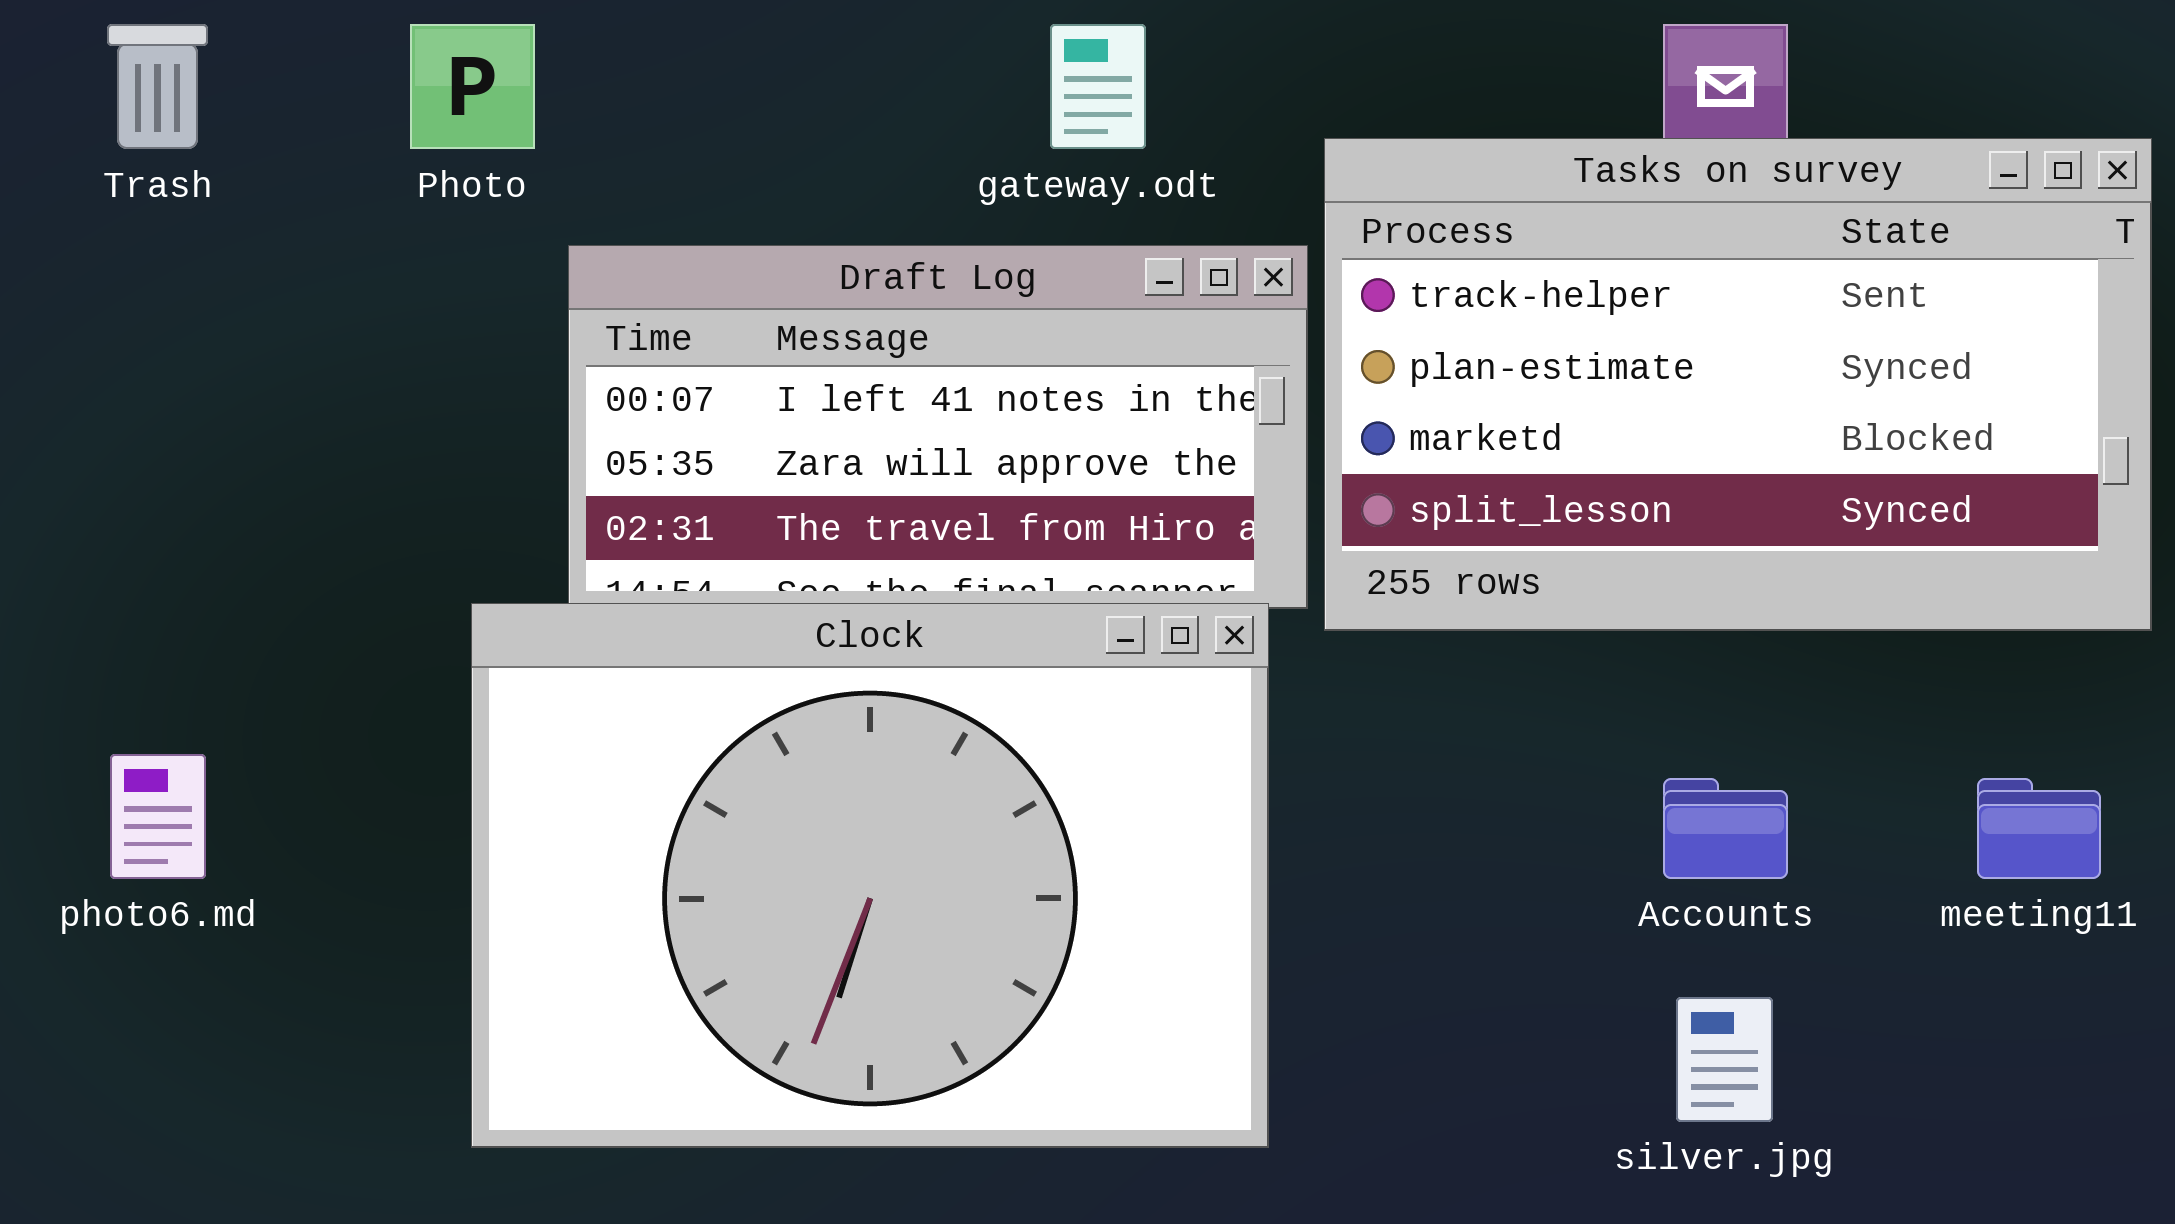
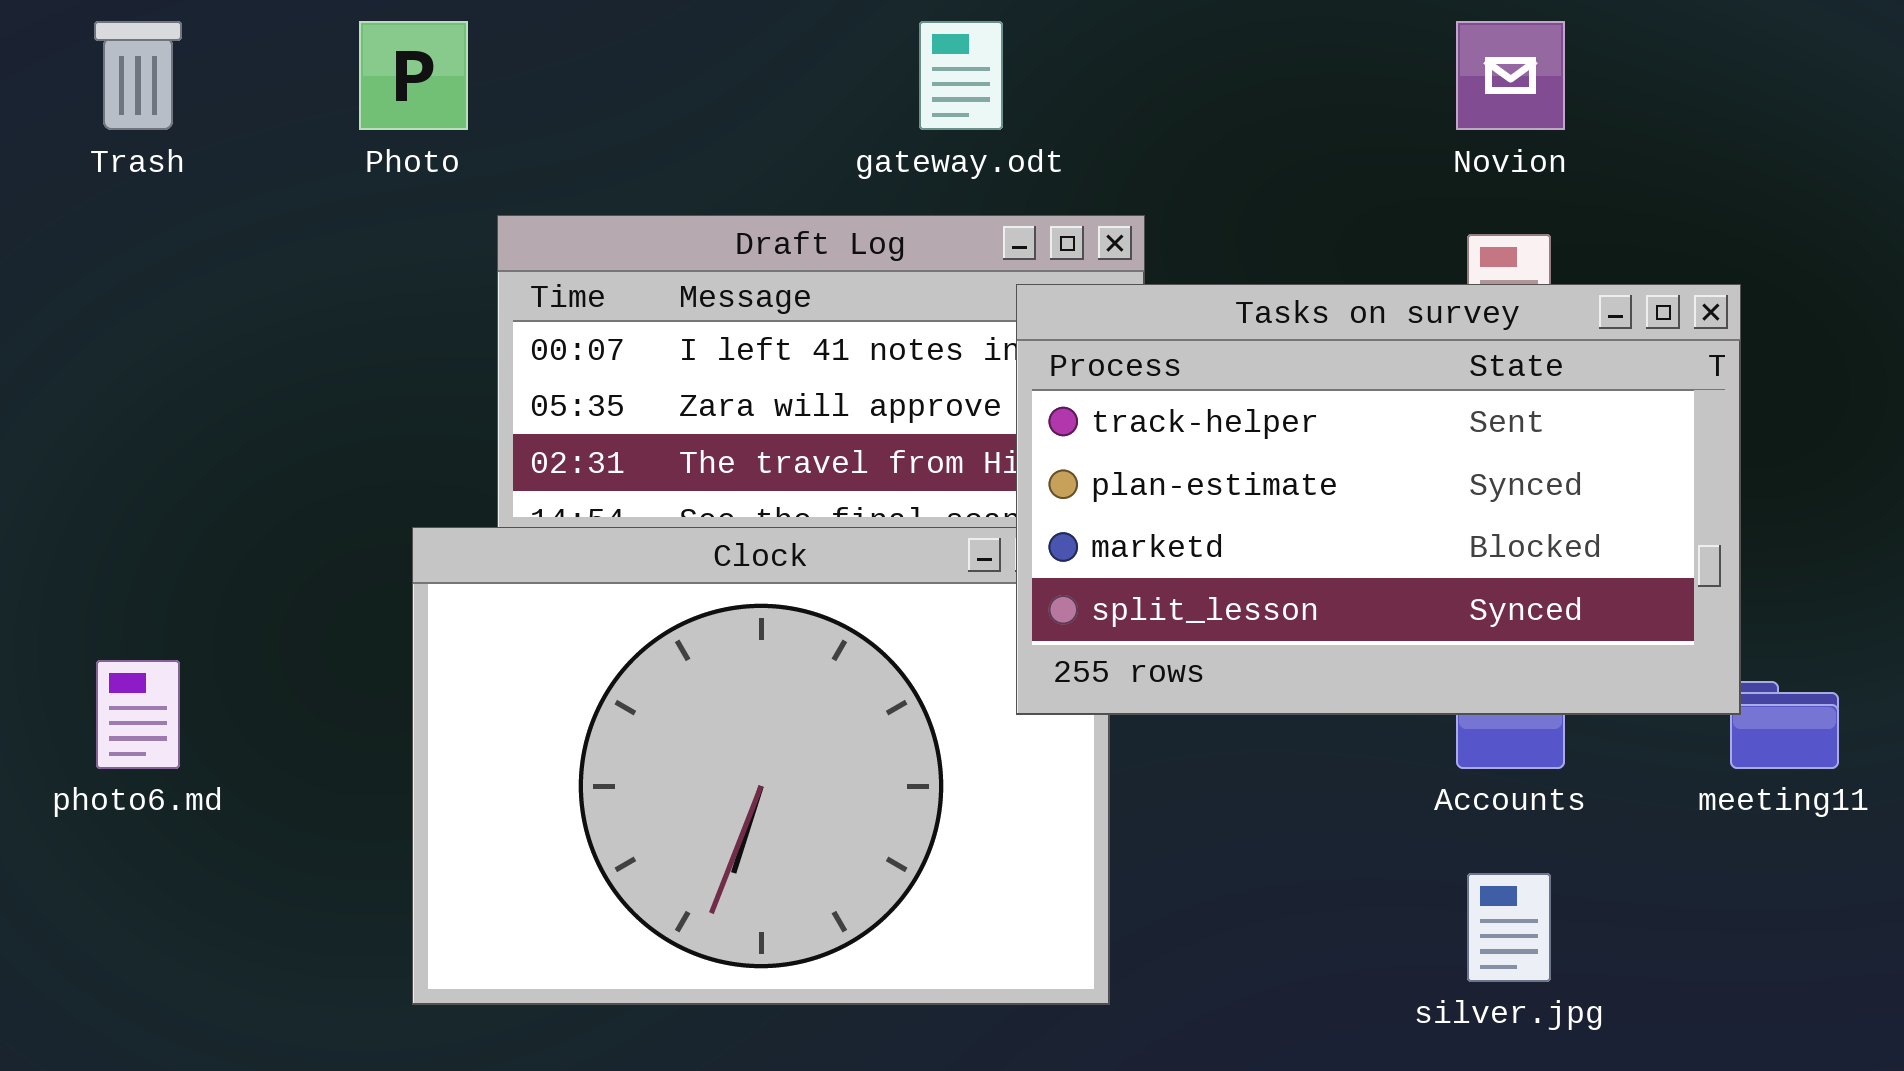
Tasks on survey: [1324,138,2152,631] -> [1016,284,1741,715], moved

